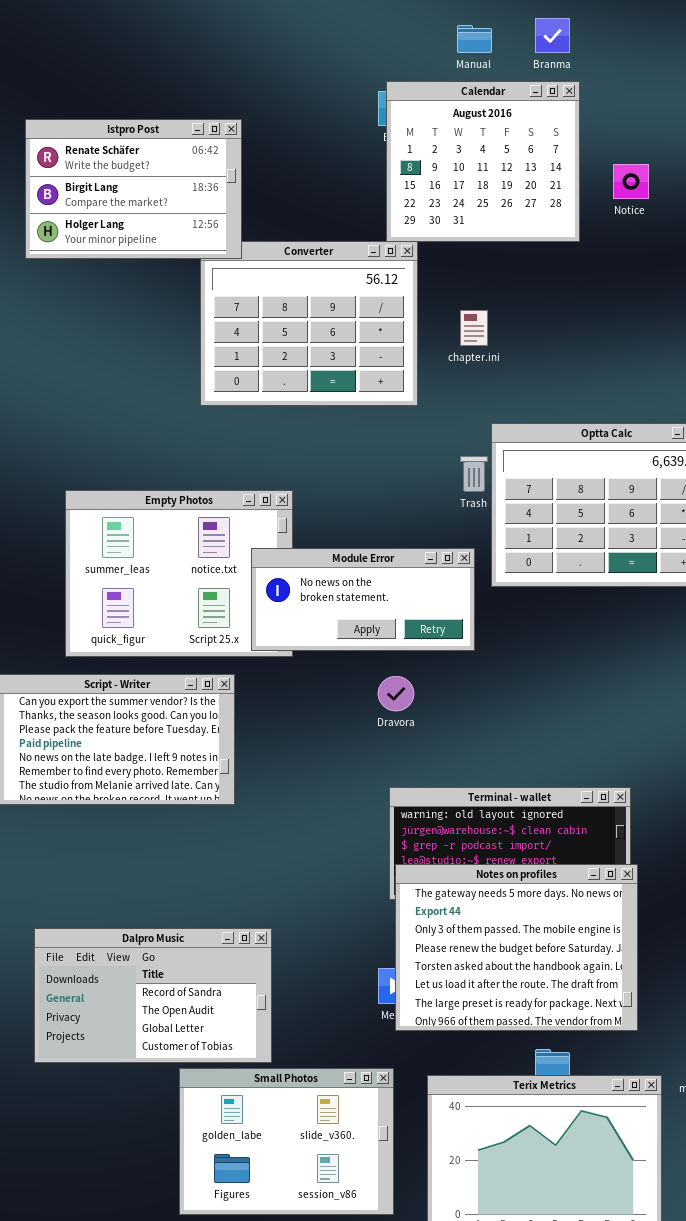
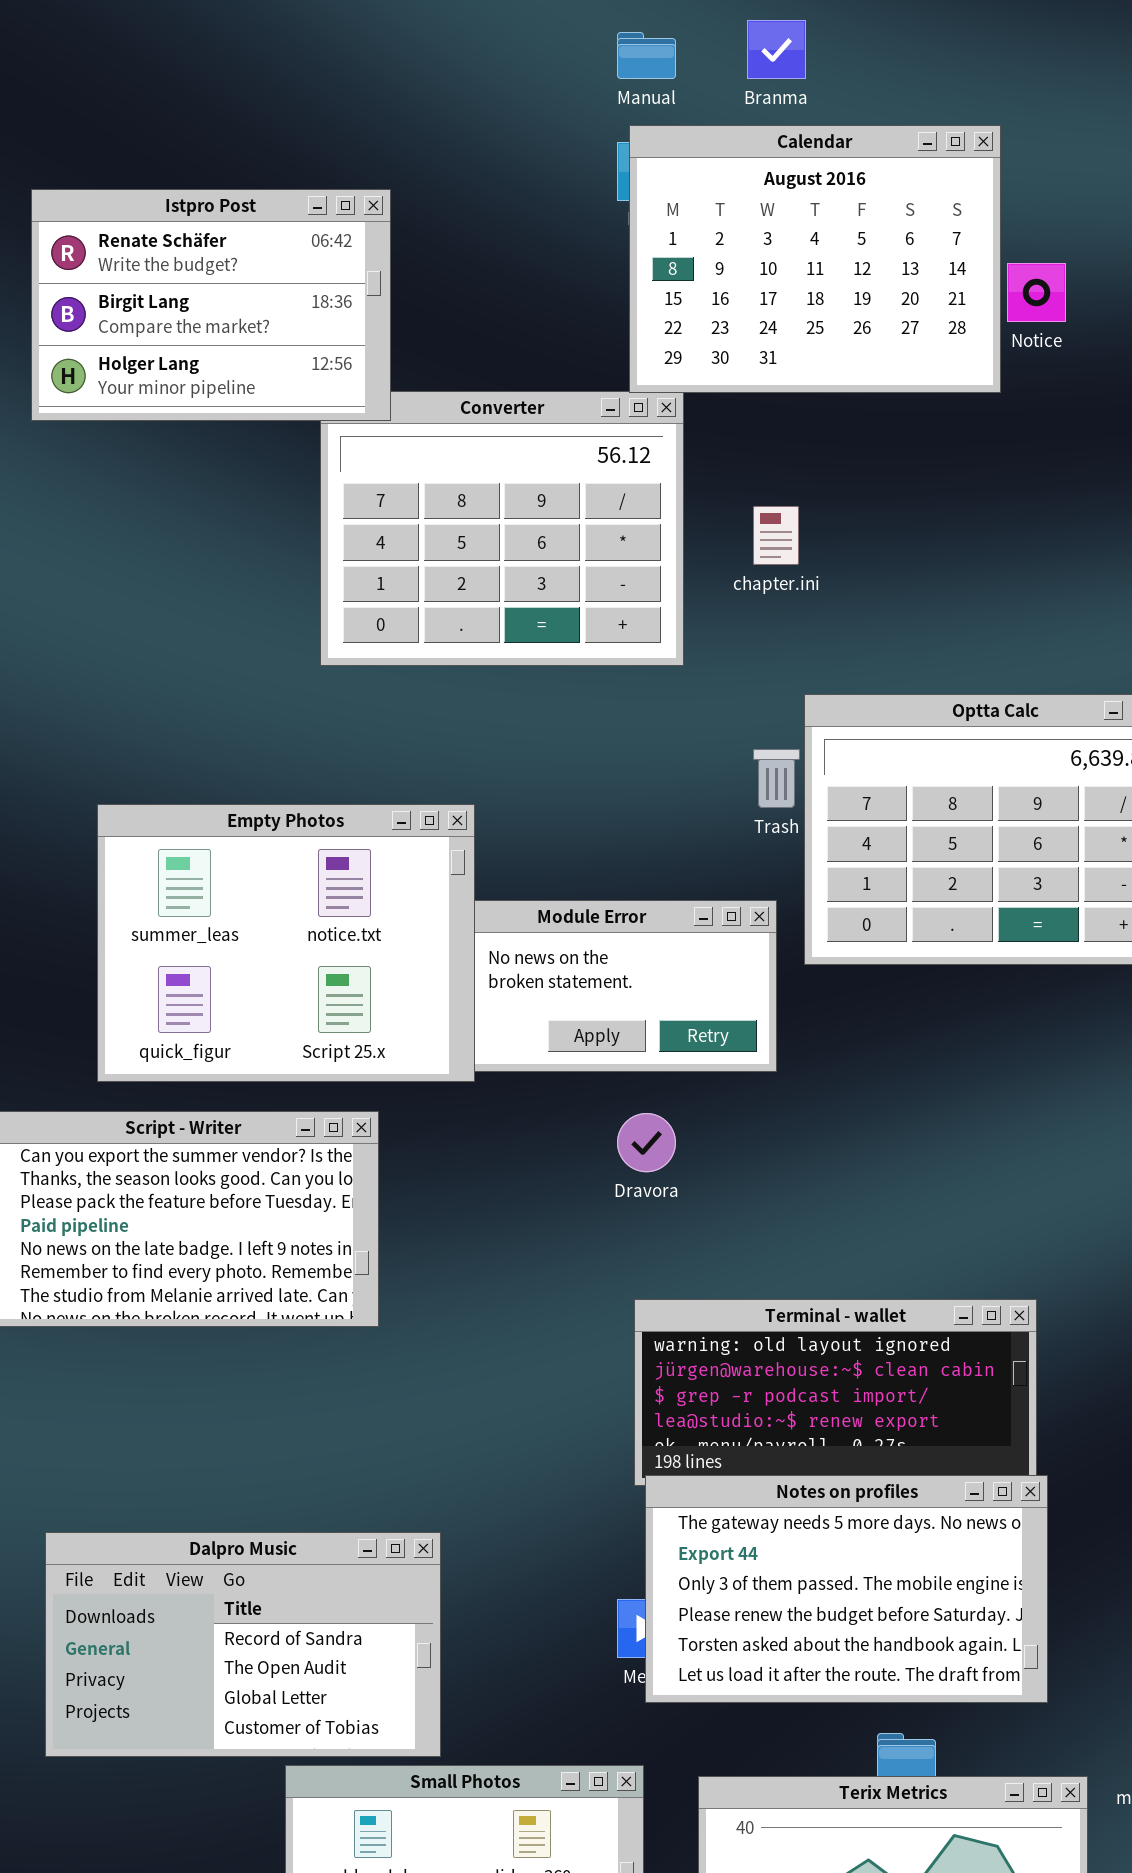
Branma: [535,18,570,53] -> [747,20,806,79], moved
Manual: [457,25,492,53] -> [617,32,676,79], moved
Calendar: [386,81,580,242] -> [629,125,1001,393], resized
Empty Photos: [65,490,293,657] -> [97,804,475,1082], raised
Notes on profiles: [395,864,638,1031] -> [645,1475,1048,1703], resized

